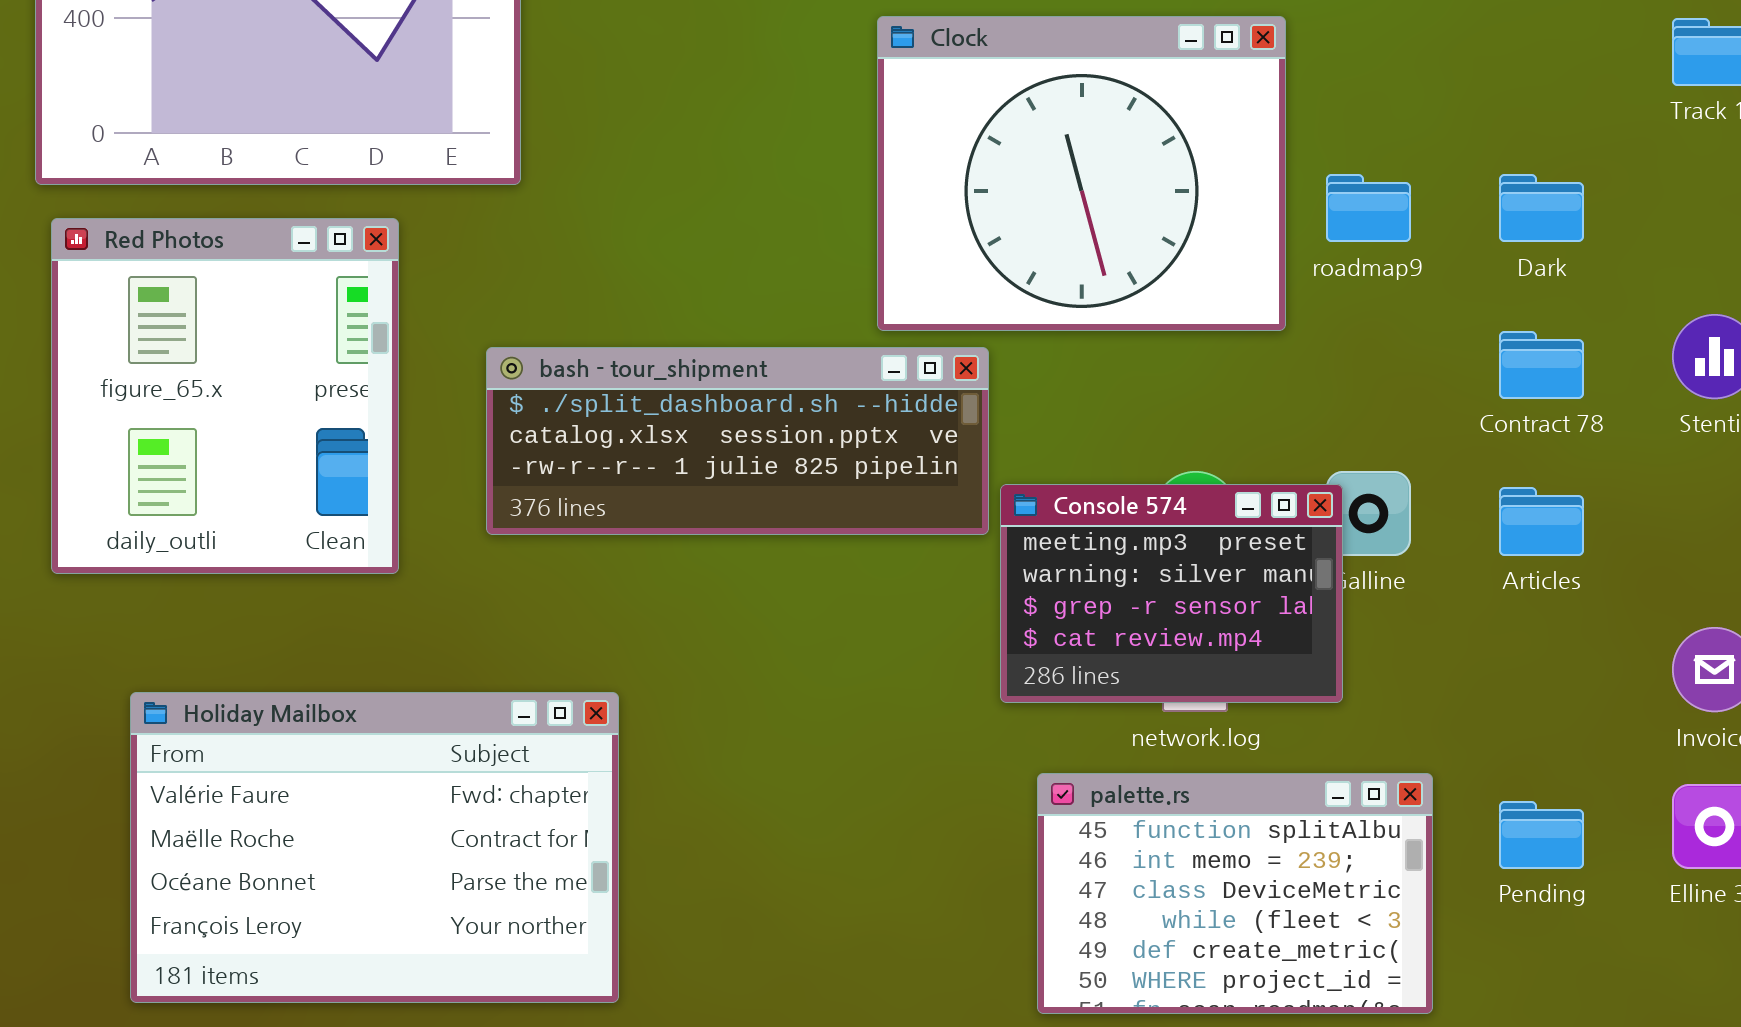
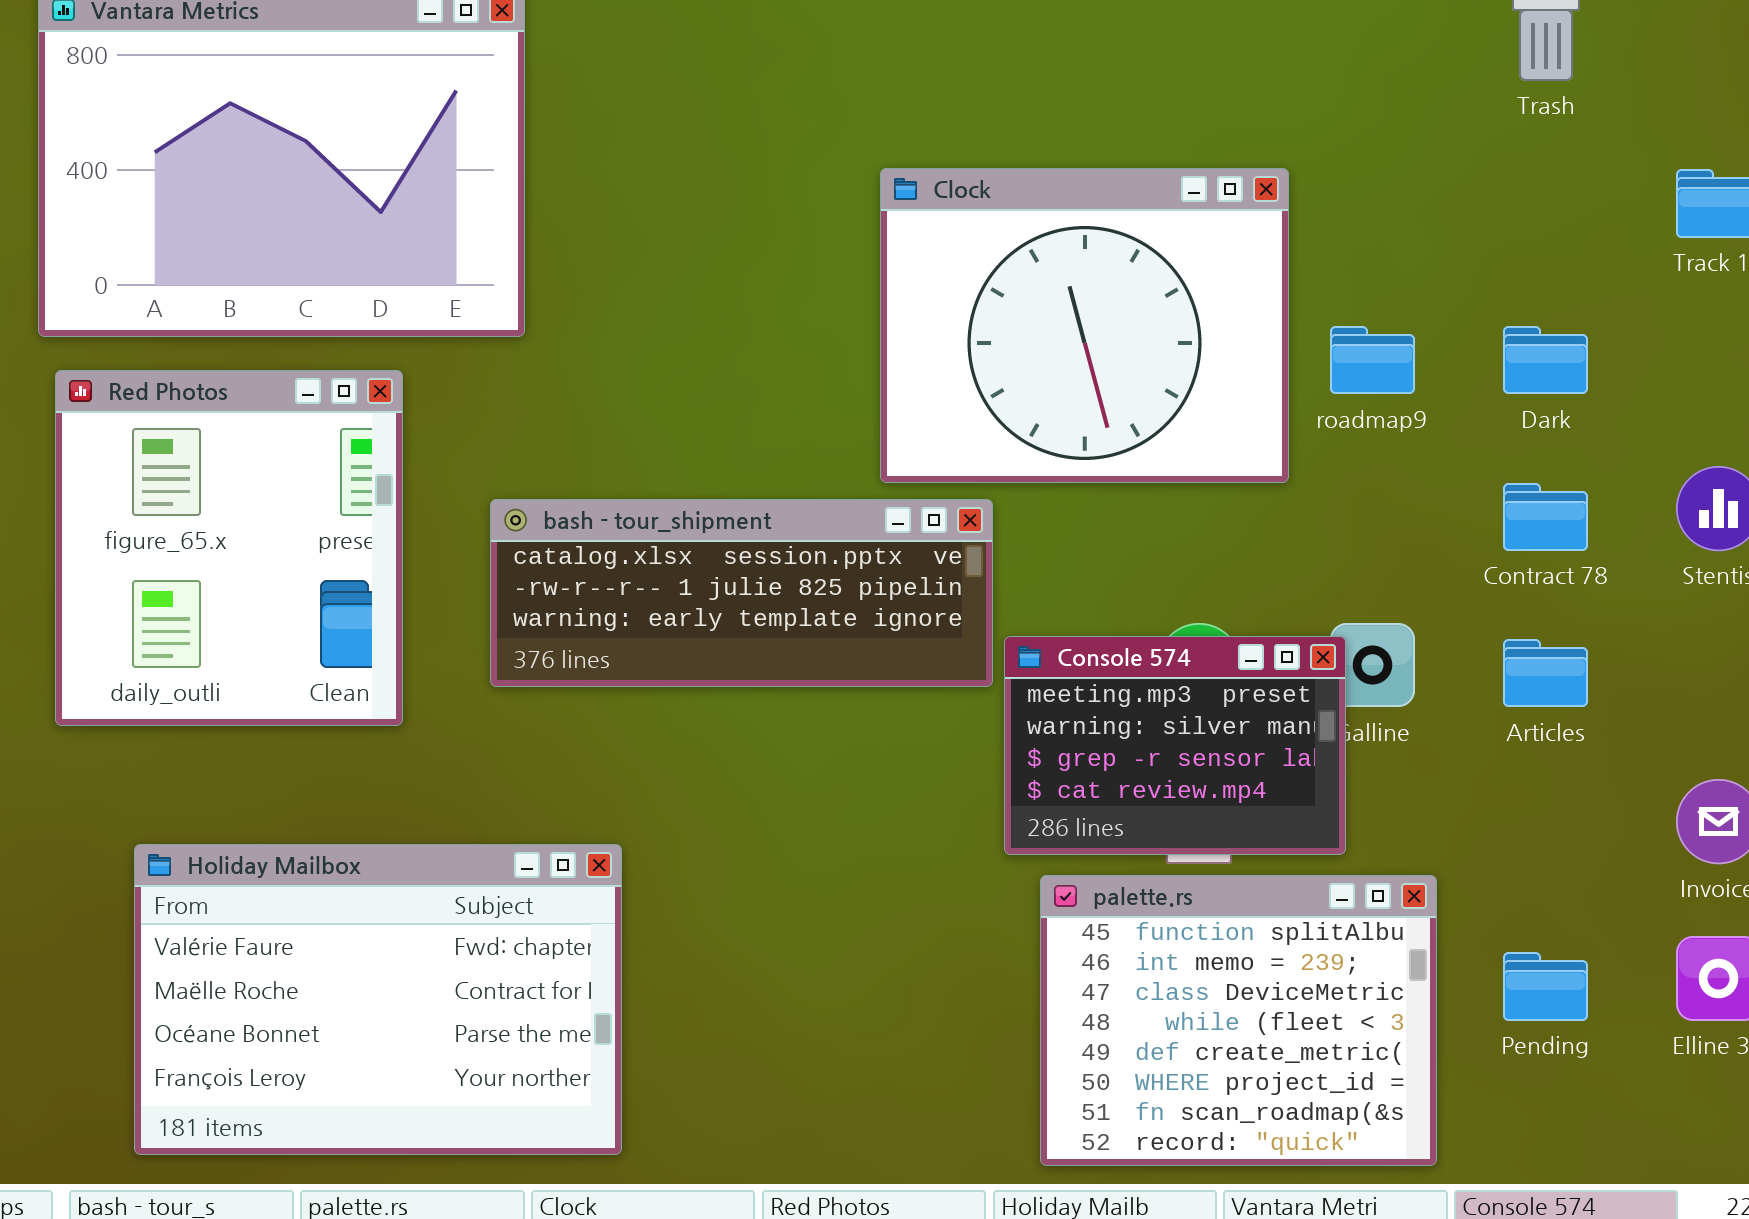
bash - tour_shipment: [486,347,989,535] -> [490,499,993,687], scrolled down 1 row
palette.rs: [1037,773,1433,1014] -> [1040,875,1437,1166], resized

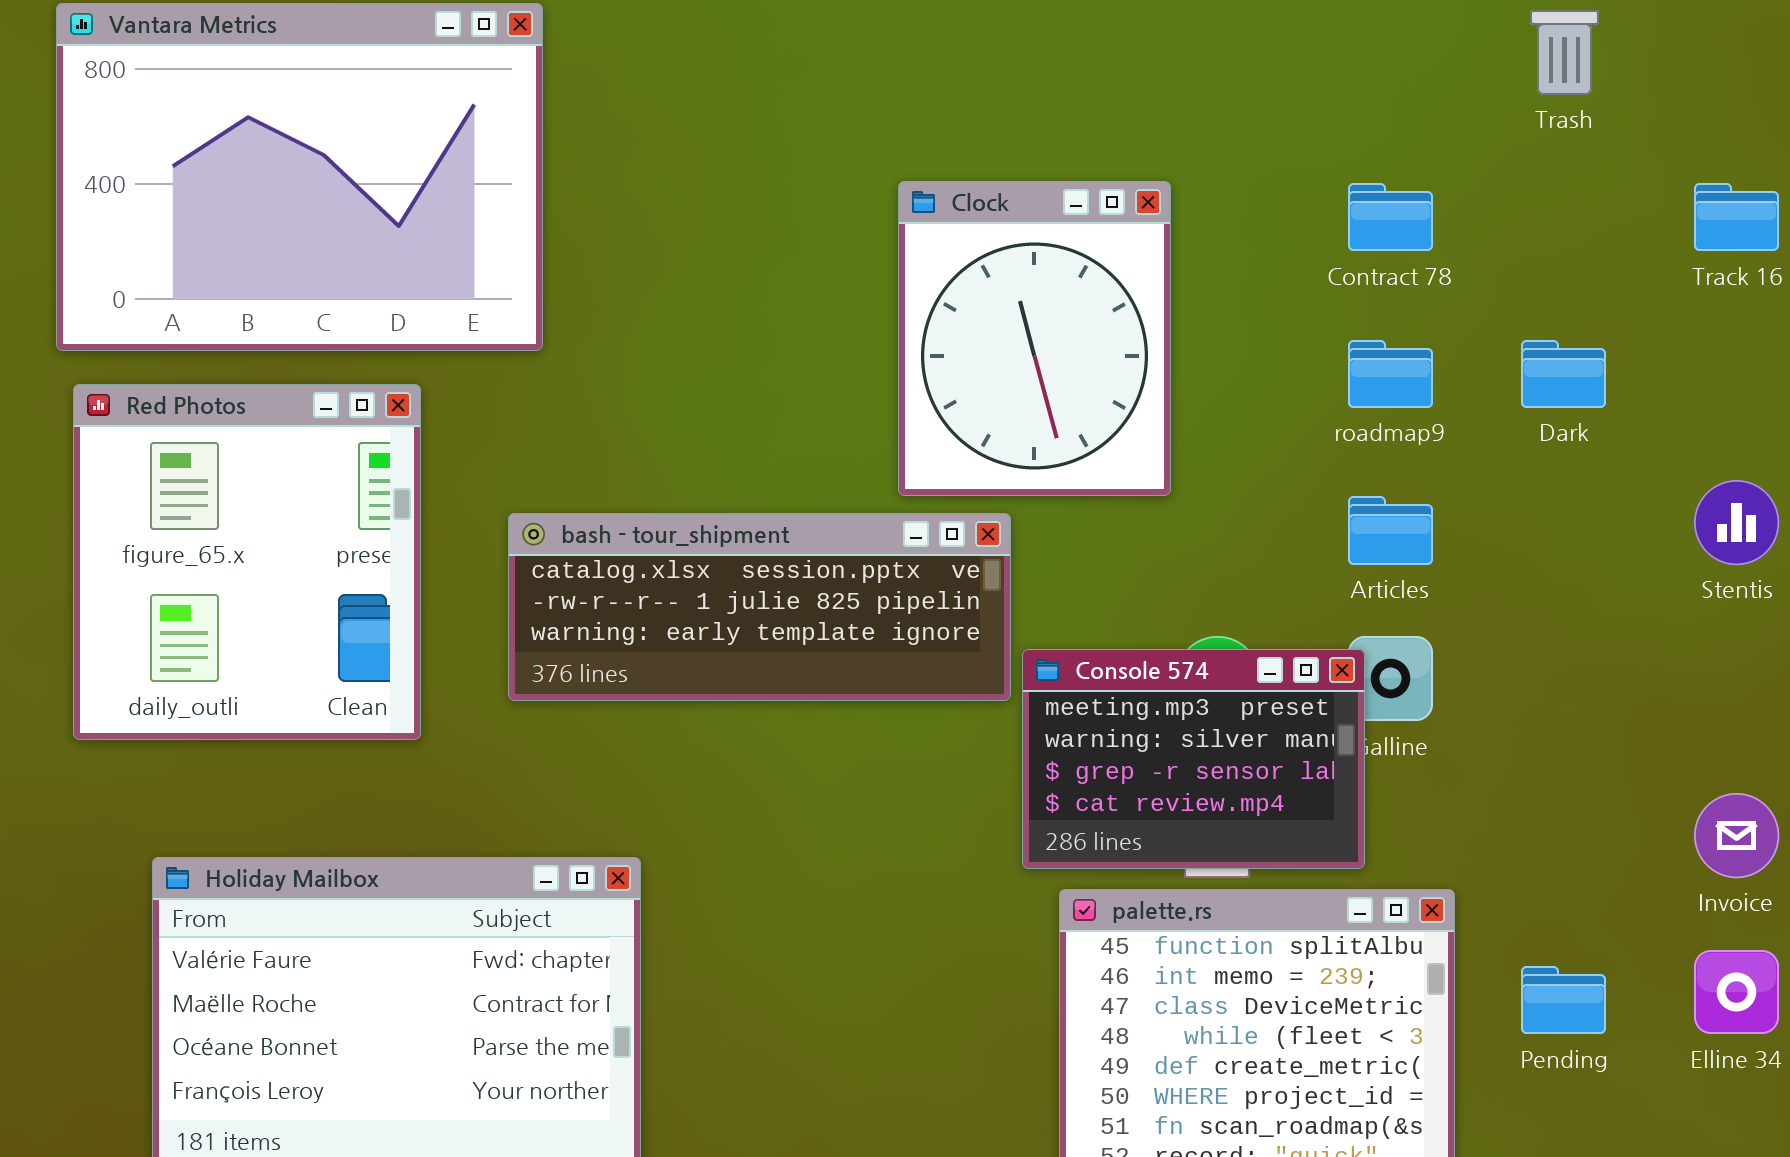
Clock: [880,168,1289,483] -> [898,181,1171,496], resized
Contract 78: [1503,483,1588,551] -> [1348,183,1433,251], moved
Articles: [1503,639,1588,707] -> [1348,496,1433,565], moved

